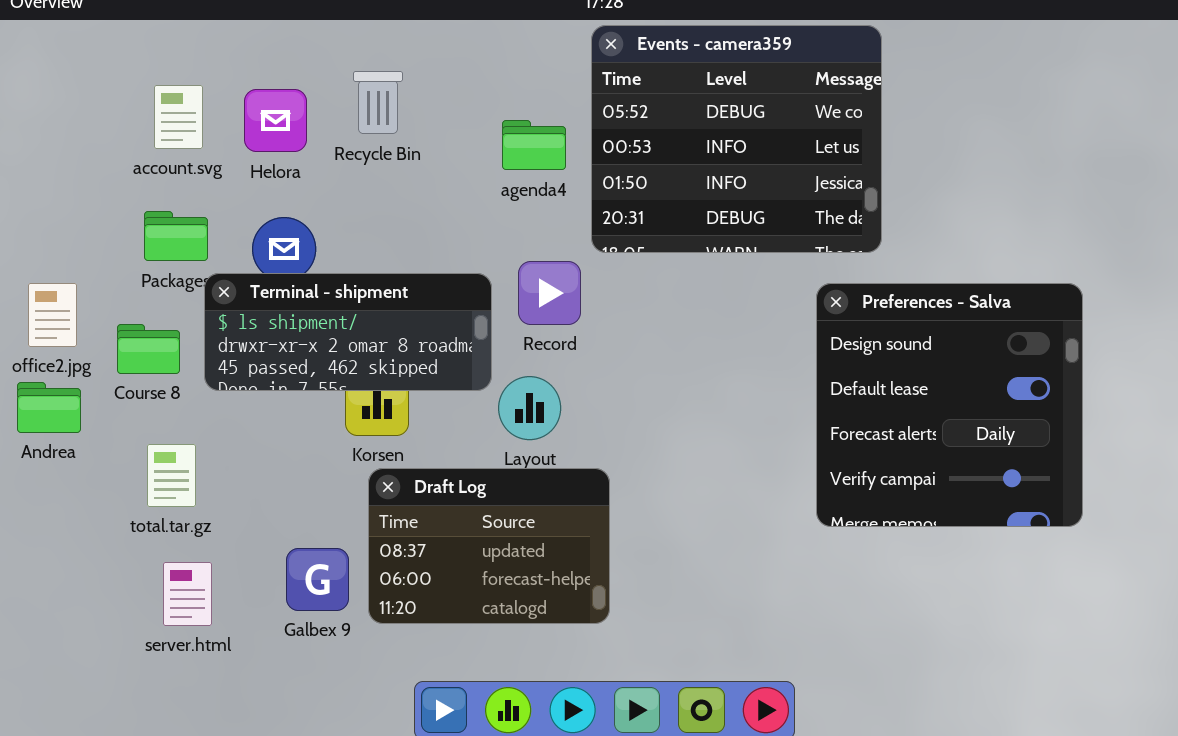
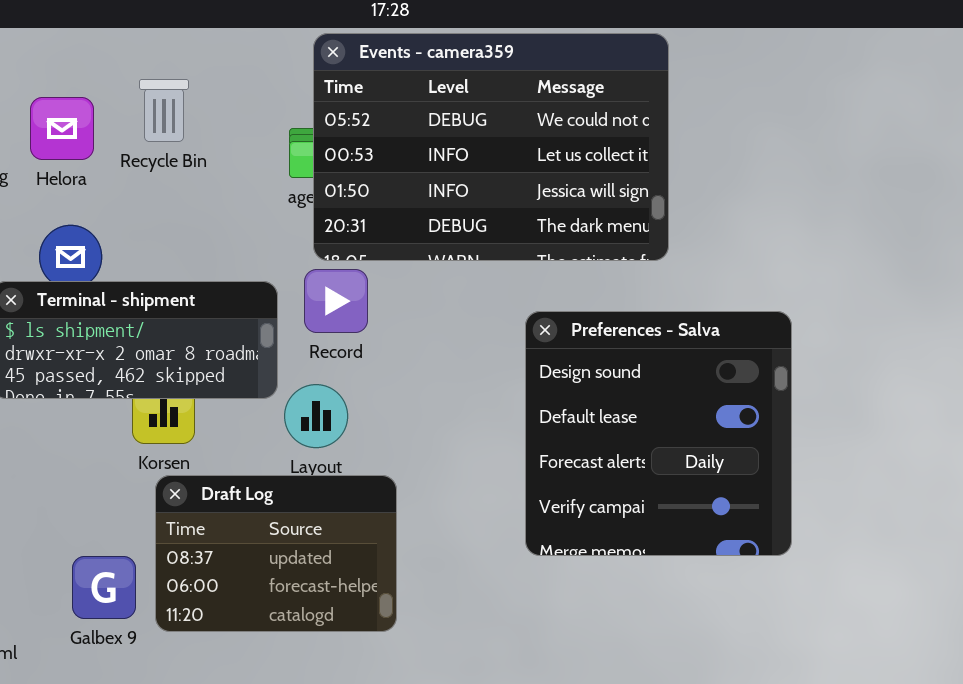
Events - camera359: [591,25,882,253] -> [313,33,669,261], resized
Preferences - Salva: [816,283,1083,527] -> [525,311,792,556], moved

